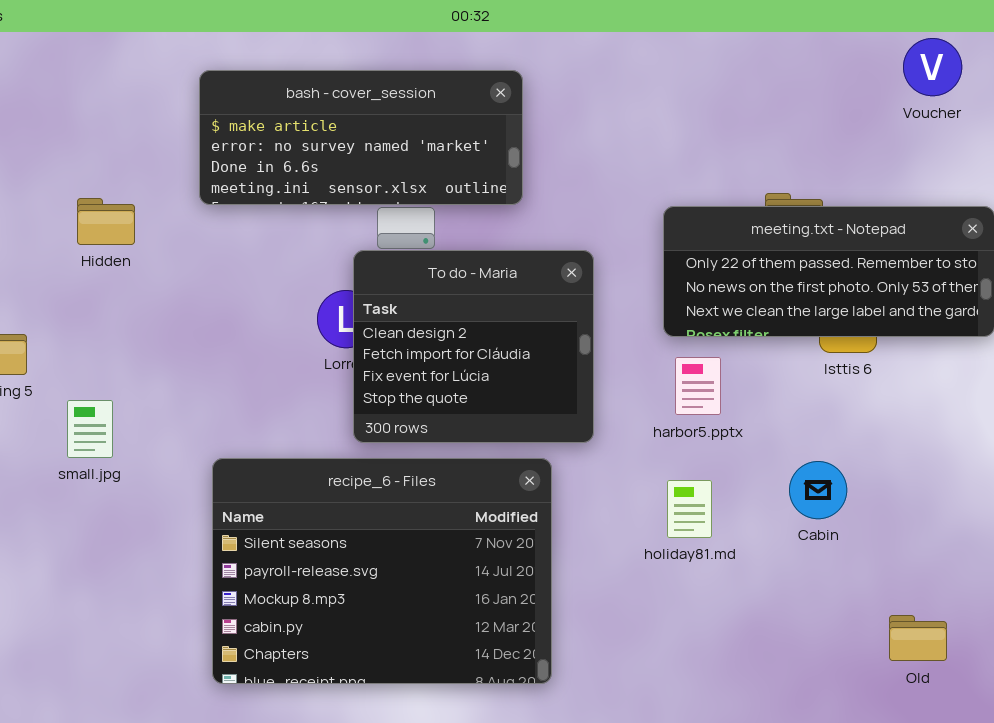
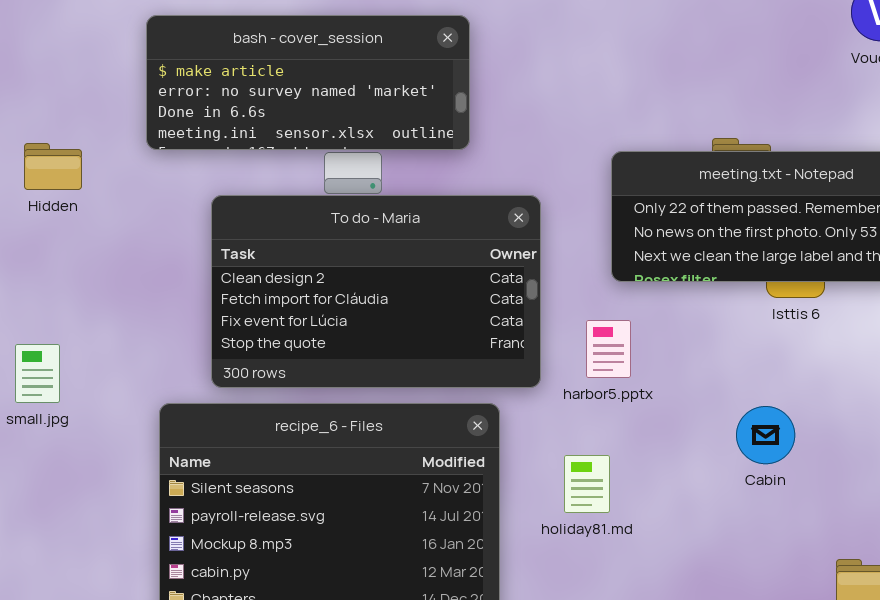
To do - Maria: [353,250,594,443] -> [211,195,541,388], resized
harbor5.pptx: [675,357,721,415] -> [586,320,631,378], moved
holiday81.md: [667,480,712,538] -> [564,455,610,513], moved

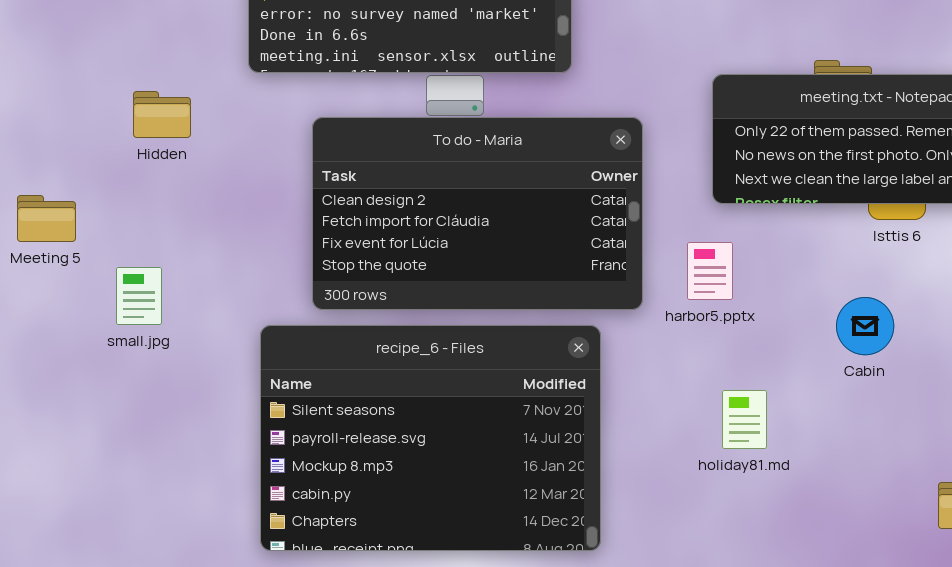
Hidden: [24,143,82,190] -> [133,91,191,138], moved
Cabin: [736,406,795,464] -> [836,297,894,355], moved
holiday81.md: [564,455,610,513] -> [722,390,767,449], moved

